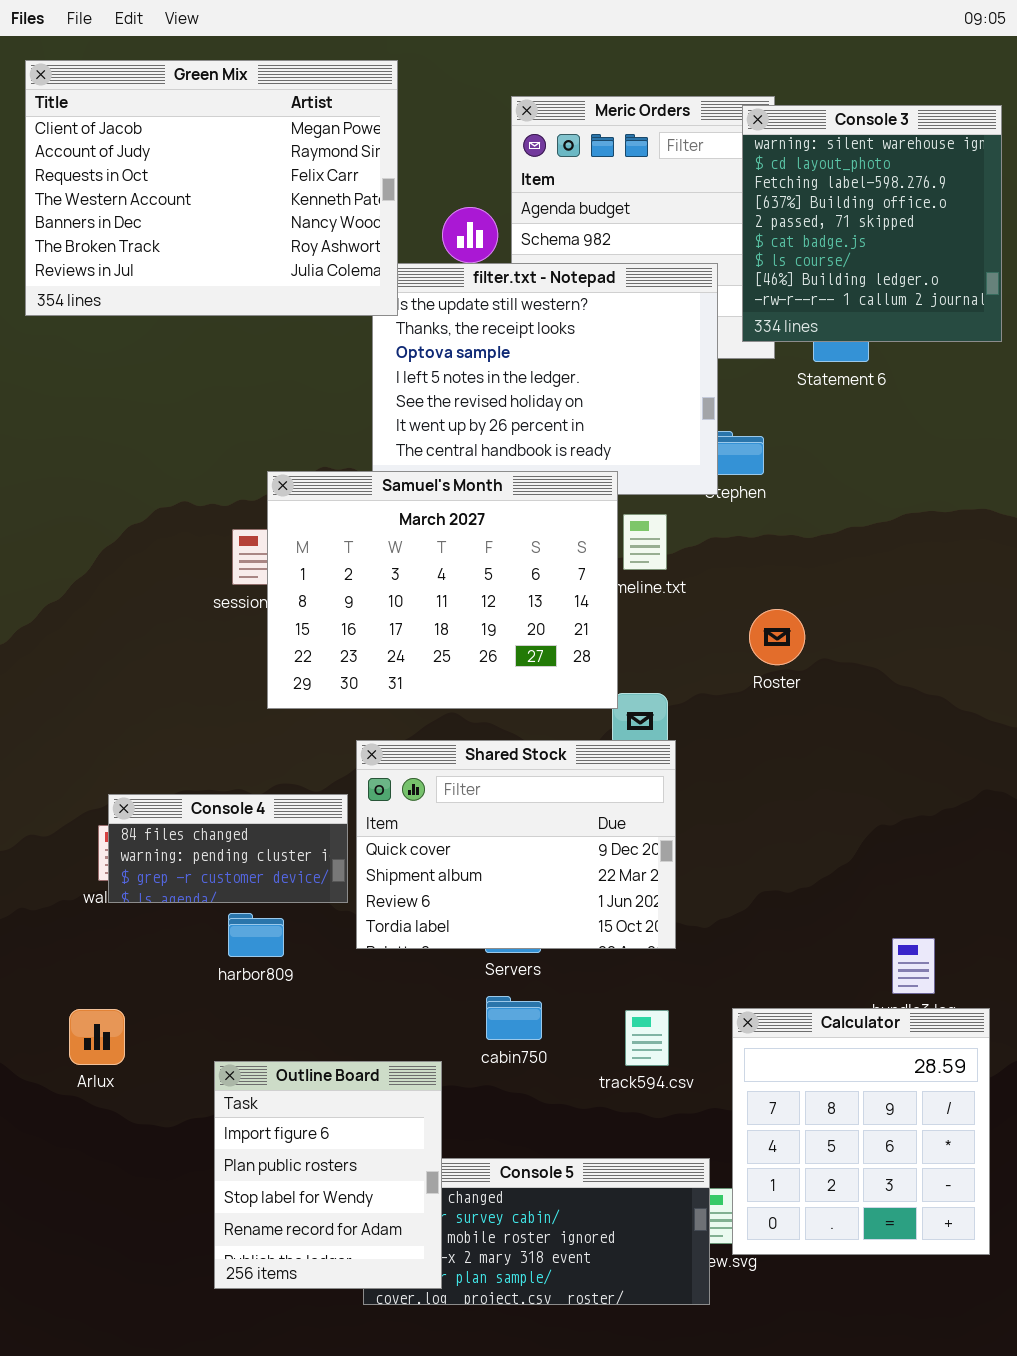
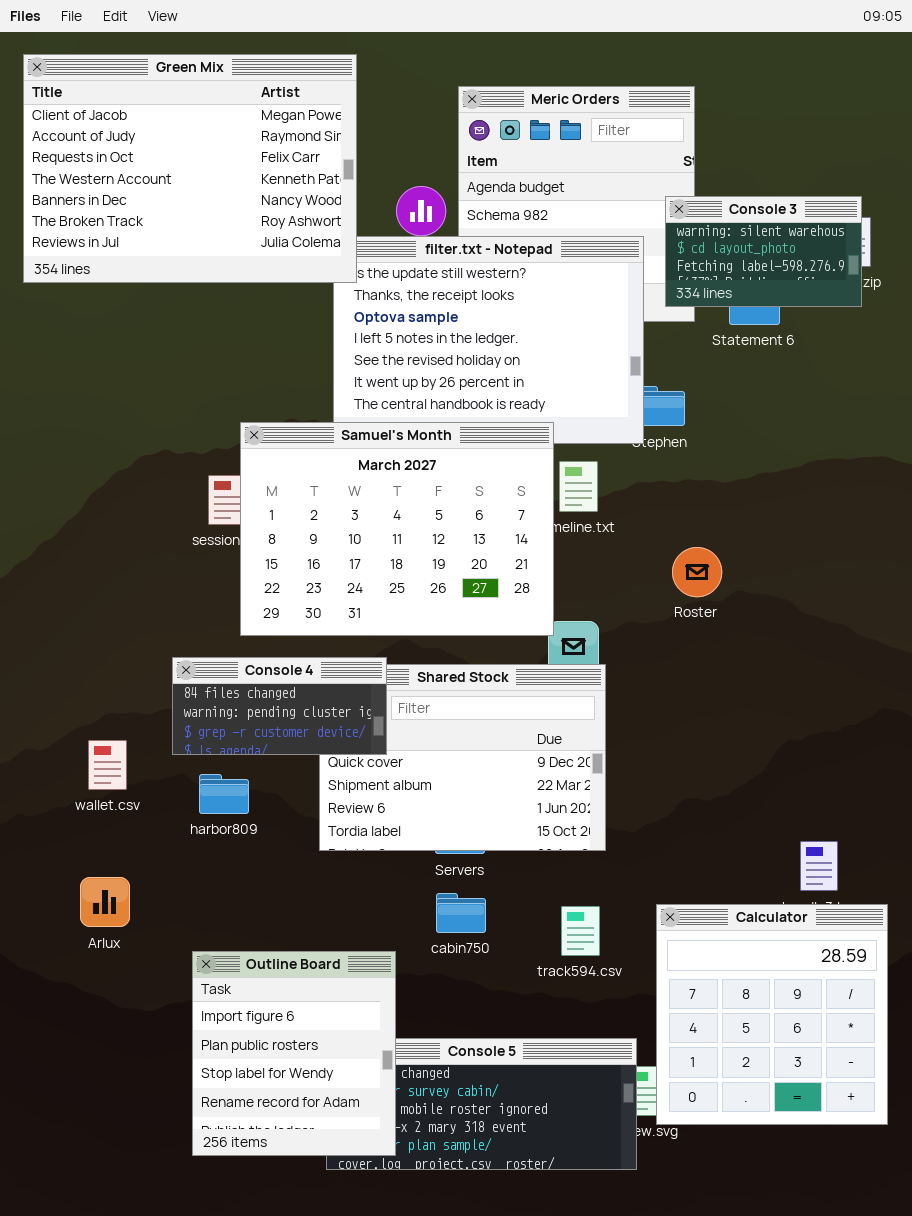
Console 3: [742,105,1002,342] -> [665,196,862,307], resized
Console 4: [108,794,348,903] -> [172,657,387,755], moved
harbor809: [228,913,284,957] -> [199,774,249,814], moved
Arlux: [69,1009,125,1065] -> [80,877,130,927], moved

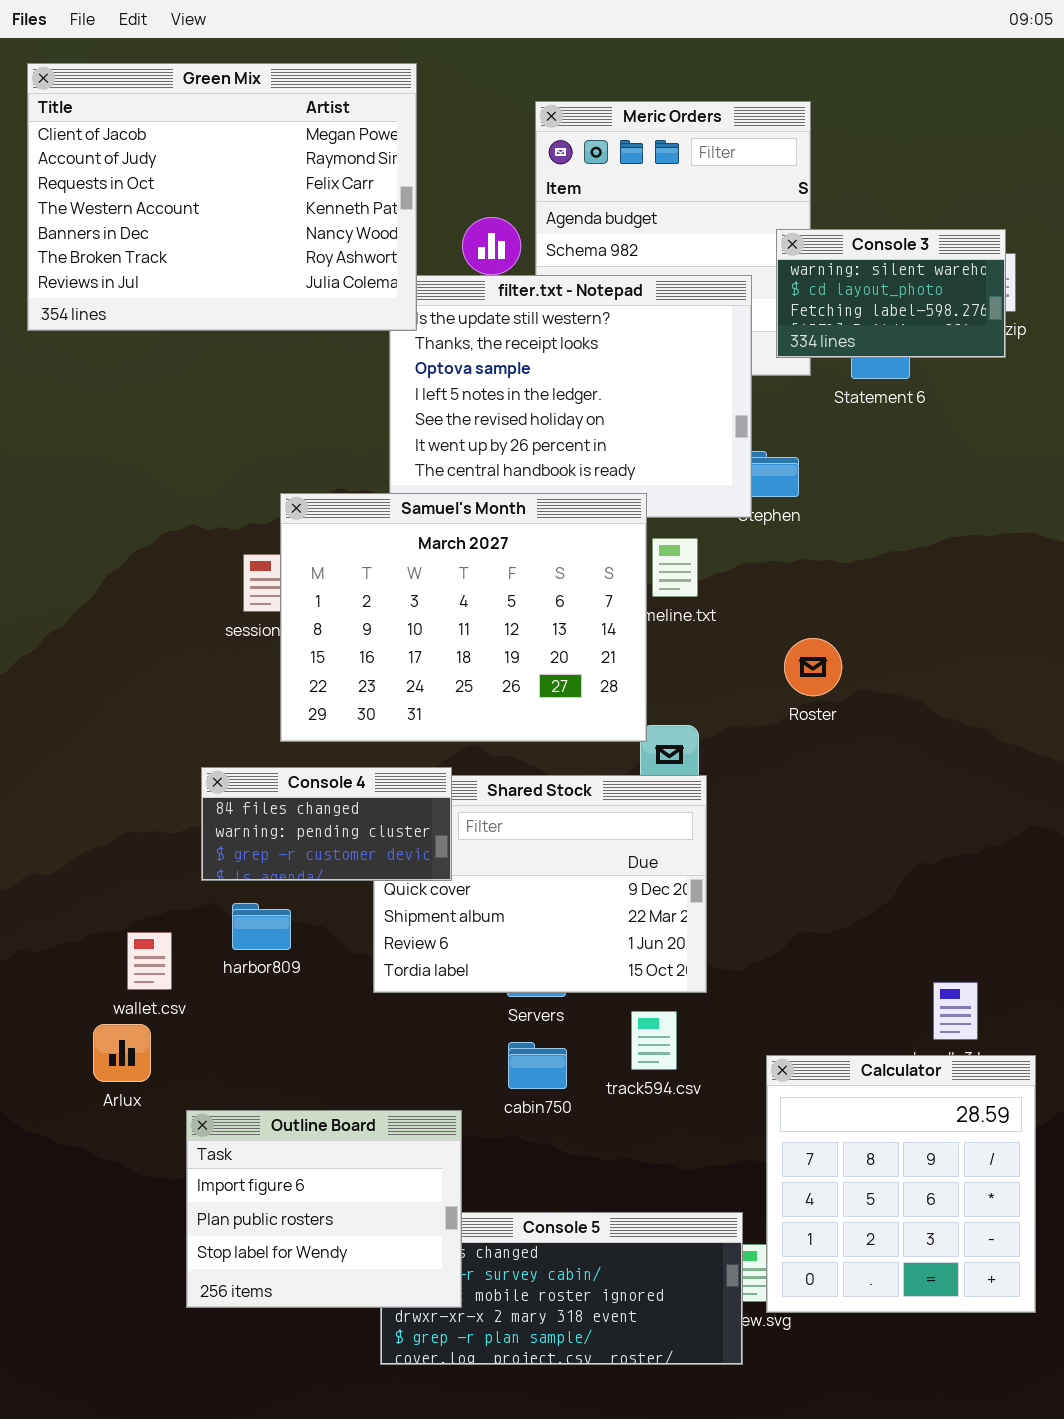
wallet.csv: [88,740,127,790] -> [127,932,172,990], moved
track594.csv: [561,906,600,956] -> [631,1011,677,1070], moved
Outline Board: [192,951,396,1156] -> [186,1110,462,1308], resized

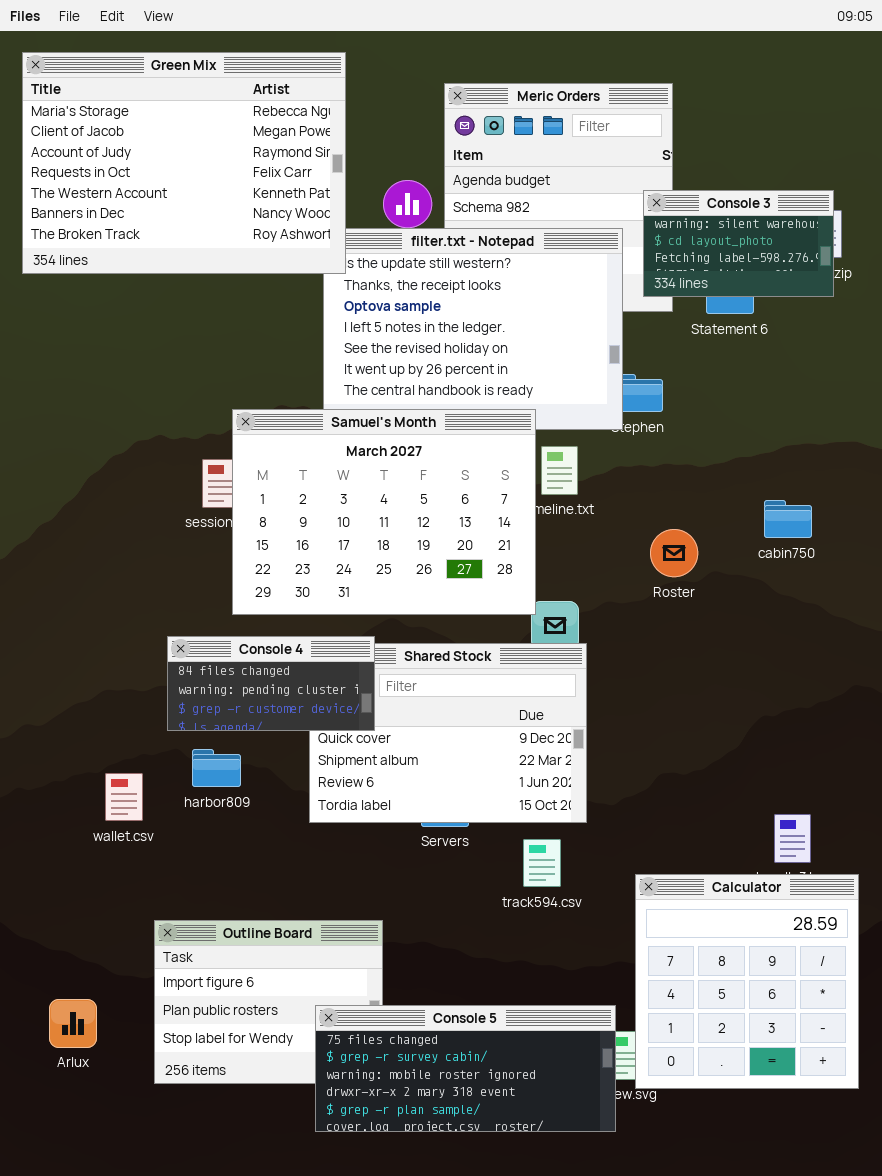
Green Mix: [27,63,417,331] -> [22,52,346,274], scrolled up 1 row
Arlux: [93,1024,151,1082] -> [49,999,97,1048], moved
cabin750: [508,1042,567,1089] -> [764,500,812,538], moved
Console 5: [380,1212,743,1365] -> [315,1005,616,1132], raised

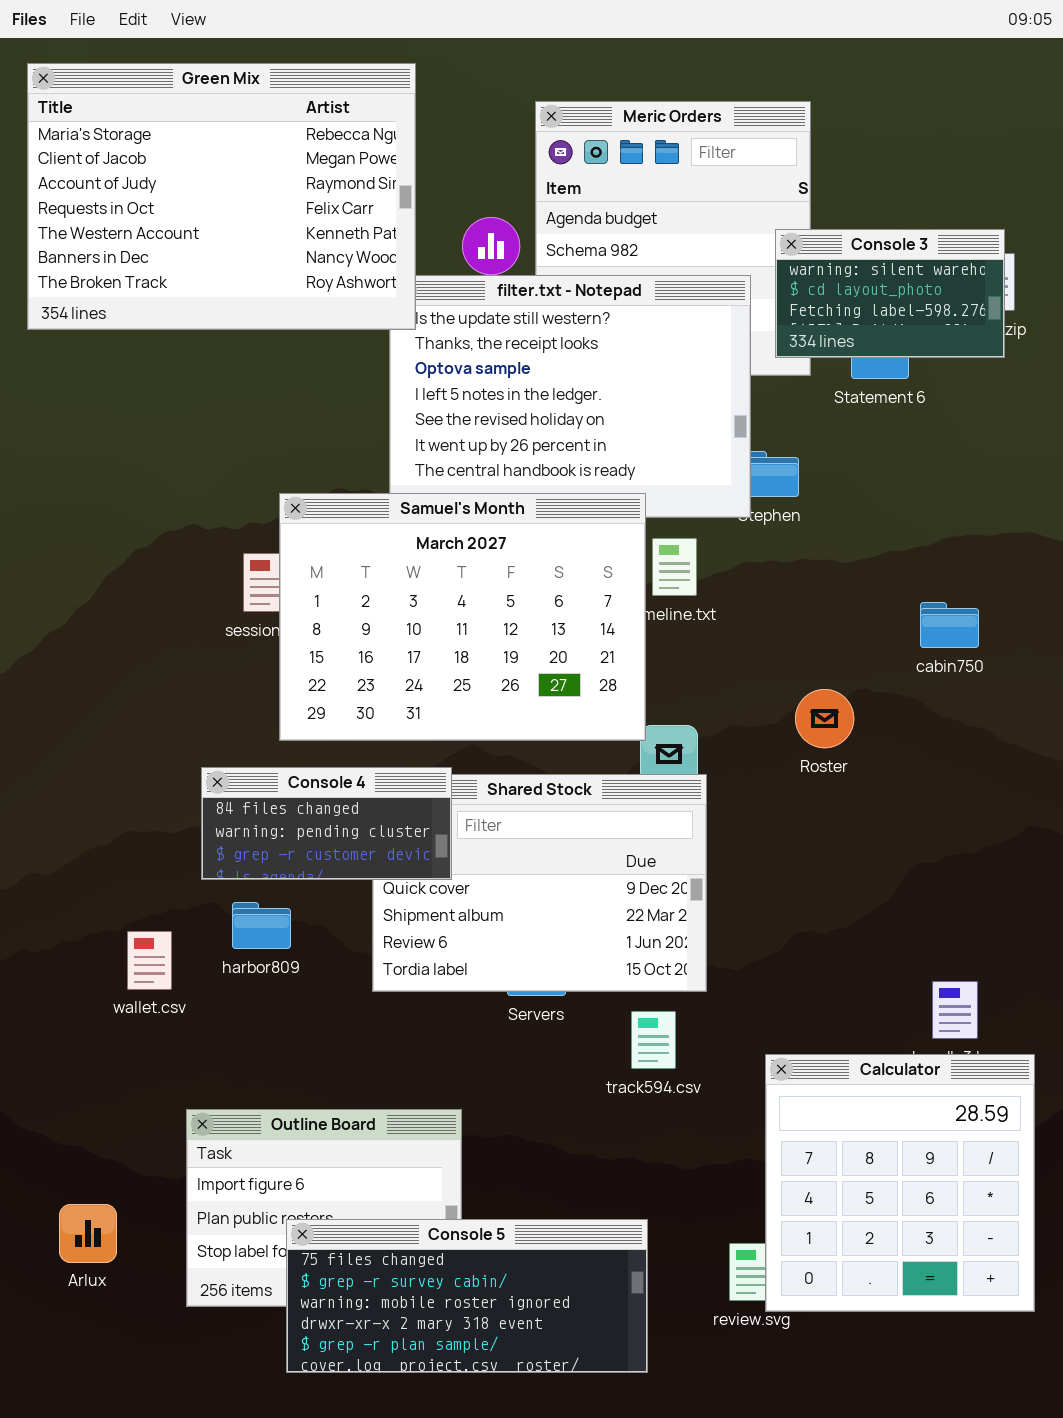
Roster: [650,529,698,577] -> [795,689,854,748], moved
Console 5: [315,1005,616,1132] -> [286,1219,648,1373], moved

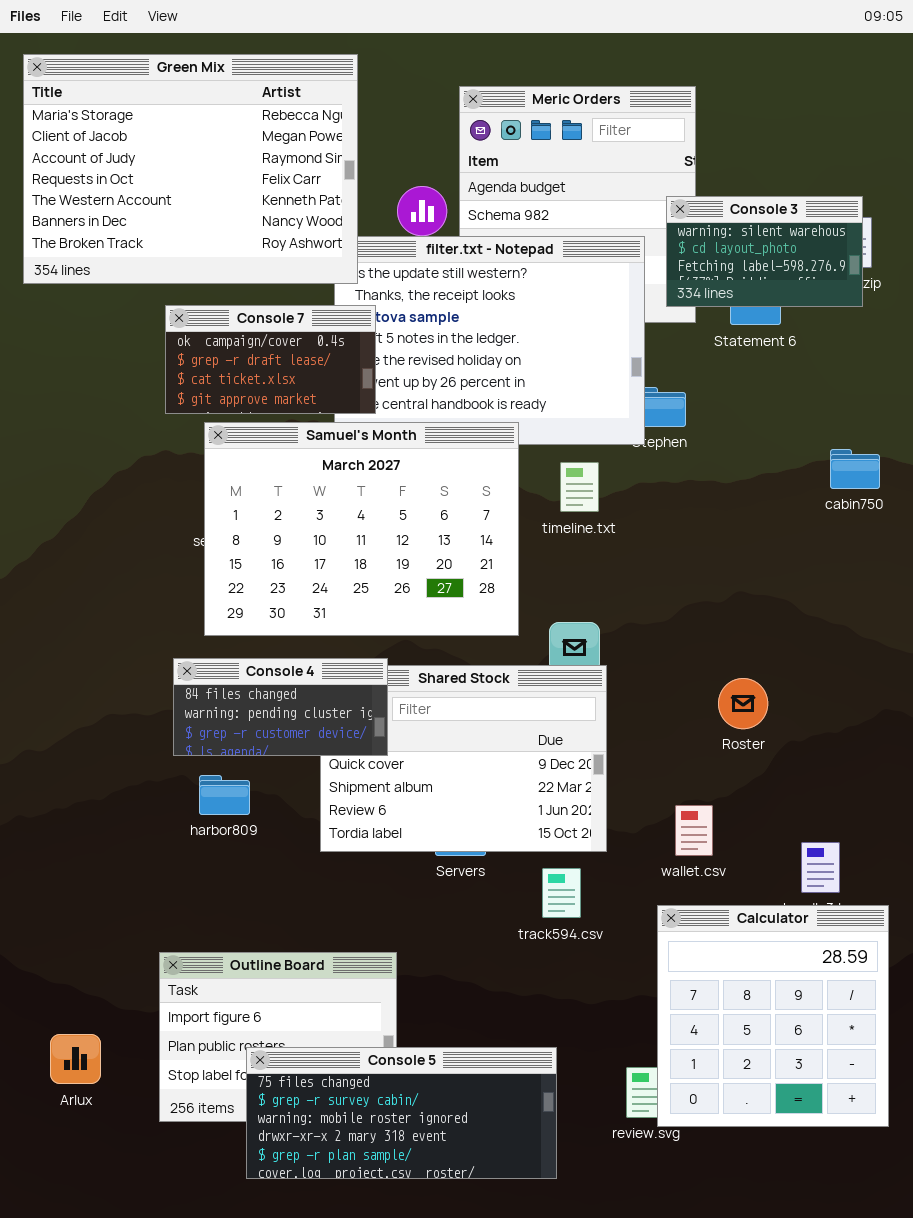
Console 7: none -> [165,305,376,414], opened
Samuel's Month: [279,493,646,741] -> [204,422,519,636], moved
cabin750: [920,602,979,648] -> [830,449,880,489], moved
Roster: [795,689,854,748] -> [718,678,768,729], moved
wallet.csv: [127,931,172,990] -> [675,805,713,856], moved

